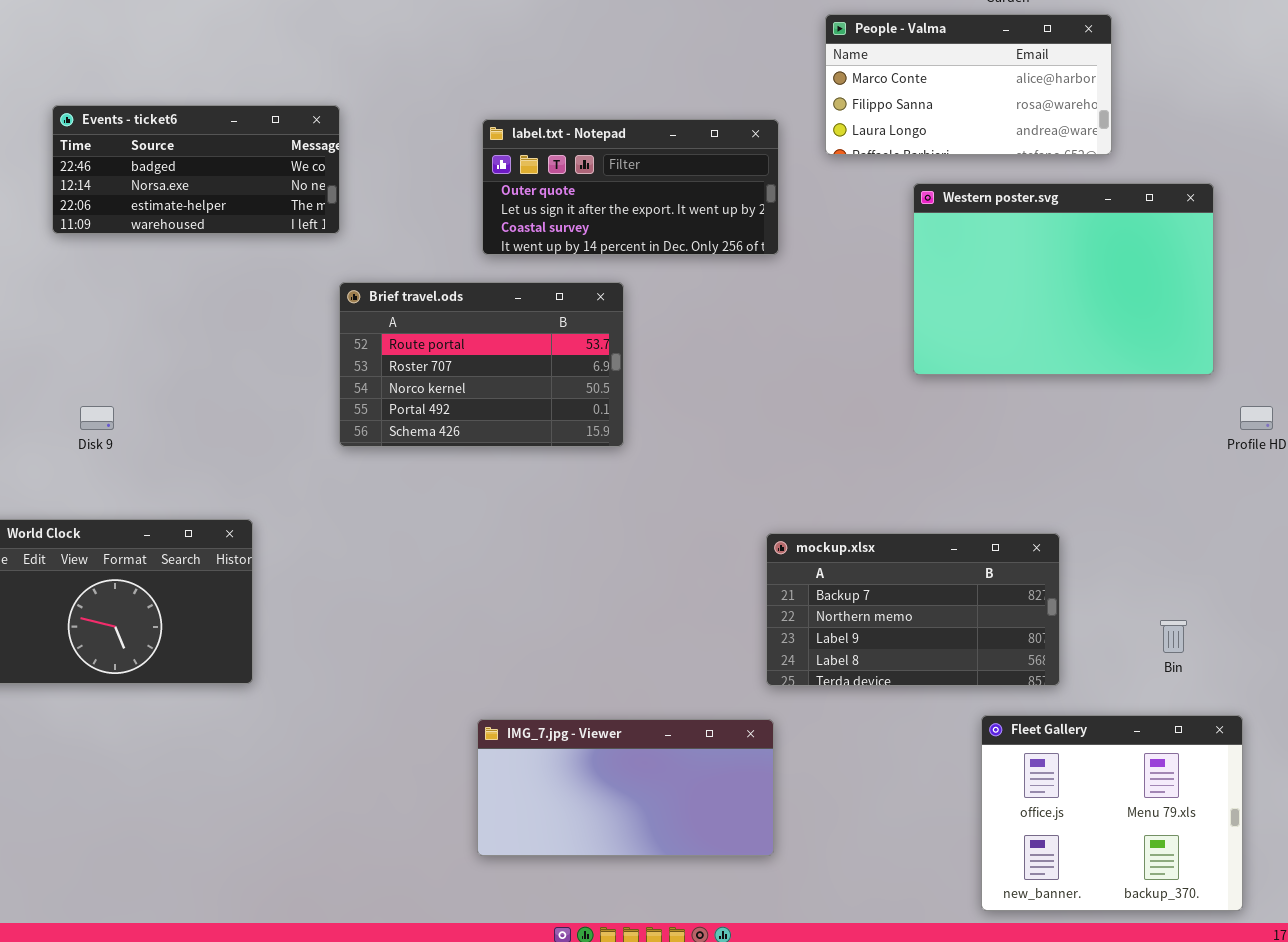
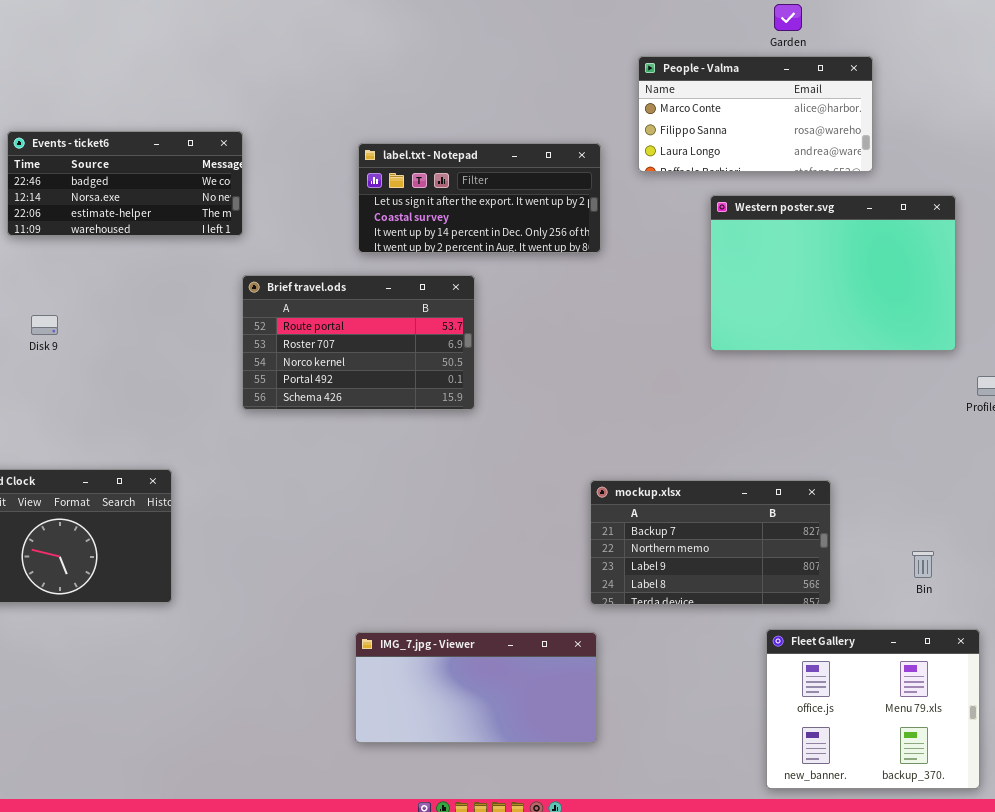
label.txt - Notepad: [482,119,779,255] -> [358,143,601,253], scrolled down 1 row
Disk 9: [80,406,114,430] -> [31,315,58,335], moved

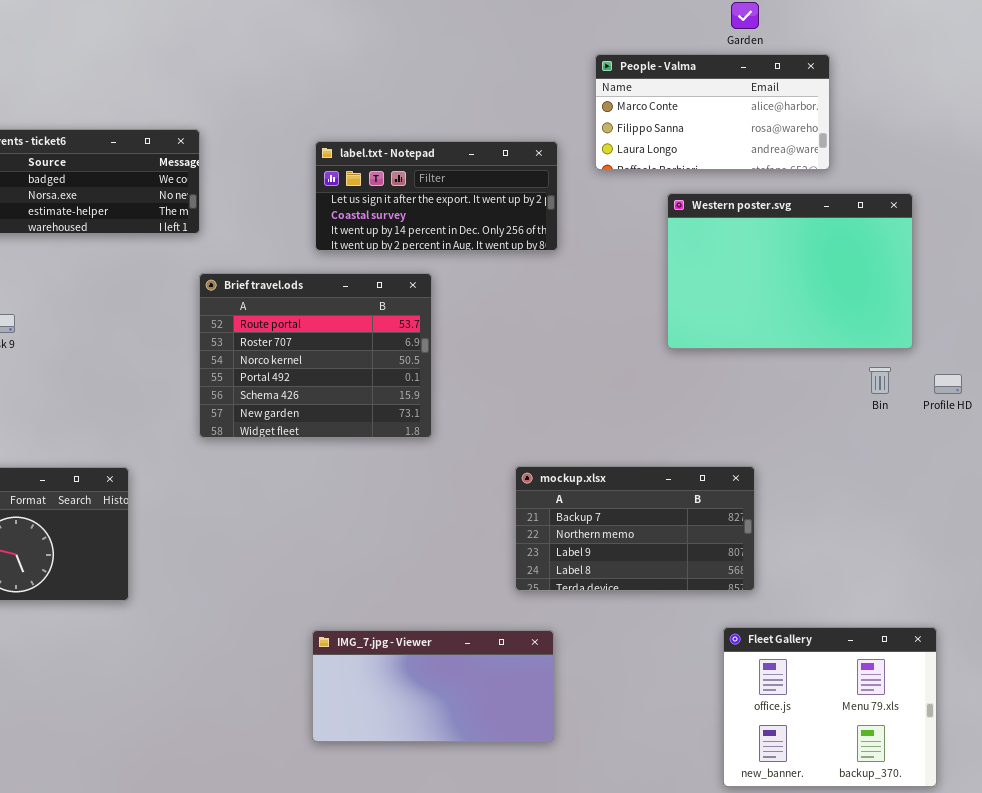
Brief travel.ods: [242,275,475,410] -> [199,273,432,438], resized
mockup.xlsx: [590,480,831,605] -> [515,466,755,591], moved
Bin: [912,551,934,578] -> [869,367,891,394], moved

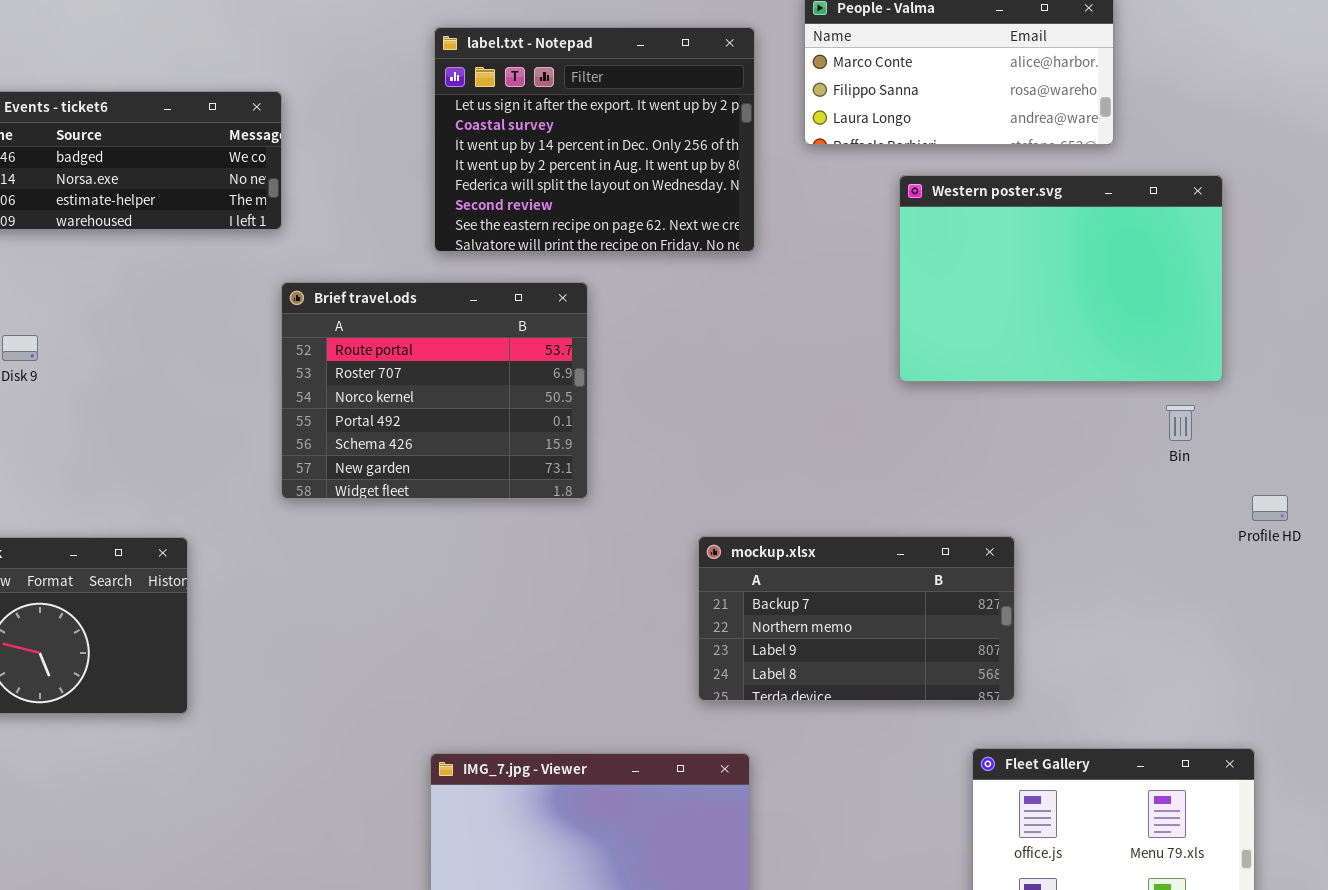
label.txt - Notepad: [315,141,558,251] -> [434,27,755,252], resized
Profile HD: [934,374,962,394] -> [1252,495,1288,521], moved

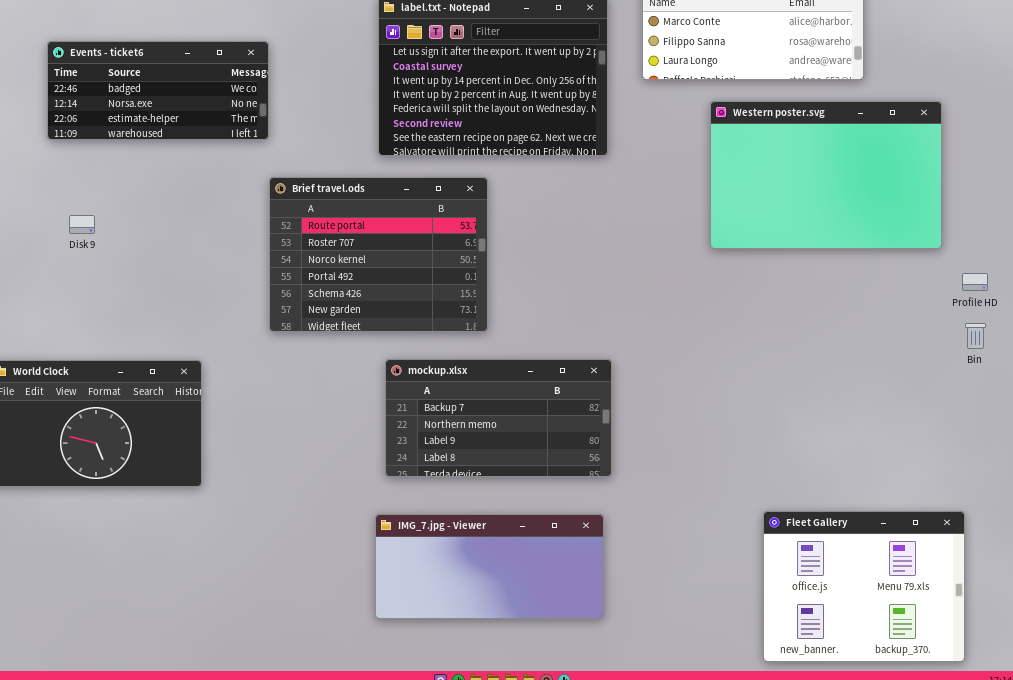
Bin: [1166,405,1195,441] -> [965,323,986,349], moved
Profile HD: [1252,495,1288,521] -> [962,273,988,291], moved
mockup.xlsx: [698,536,1015,701] -> [385,359,612,477], moved

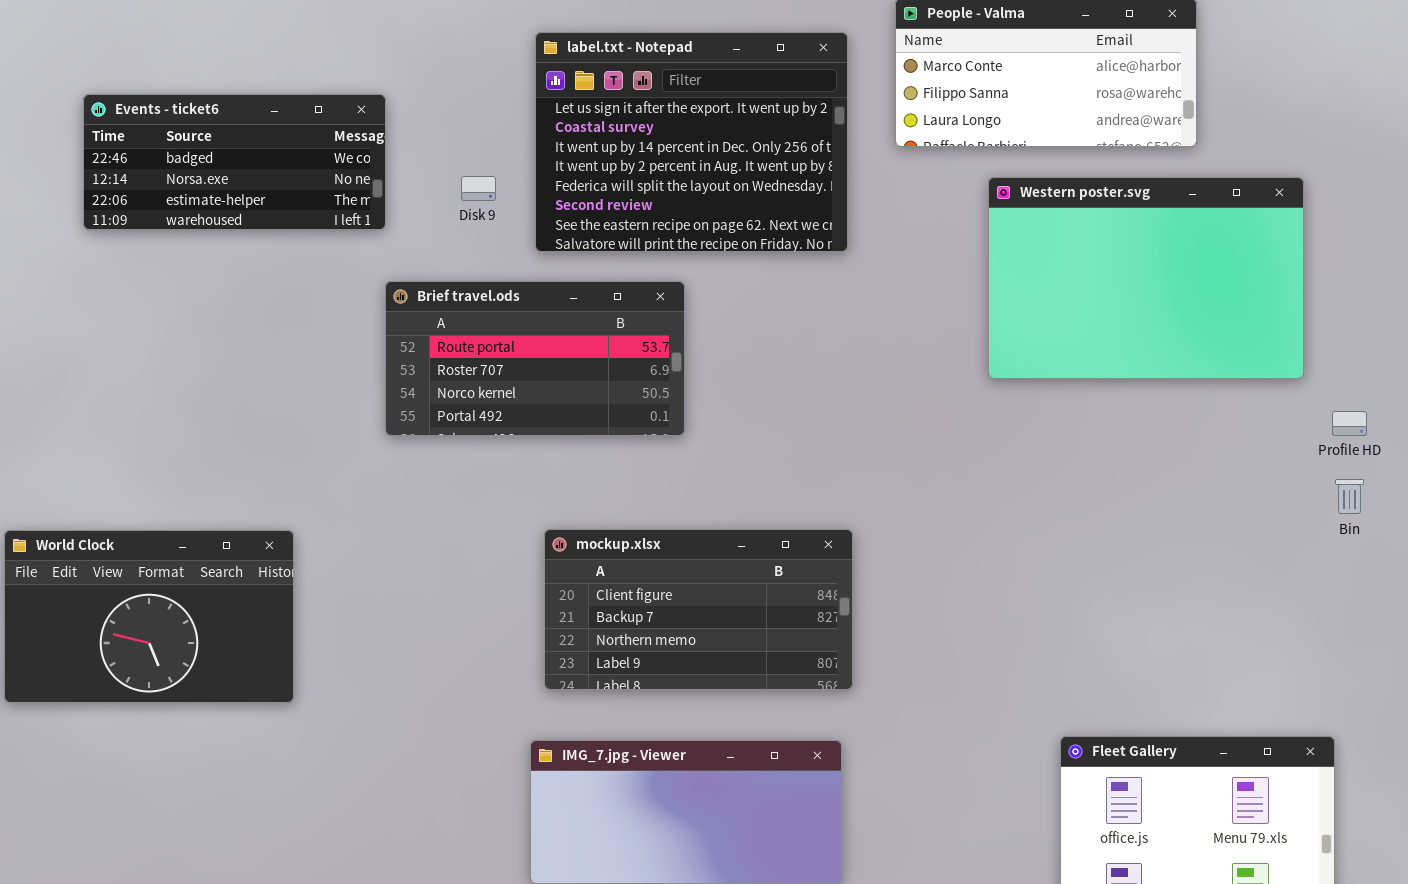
Brief travel.ods: [269,177,488,332] -> [385,281,685,436], resized
Disk 9: [69,215,95,234] -> [461,176,496,201], moved
mockup.xlsx: [385,359,612,477] -> [544,529,853,690], scrolled up 1 row

